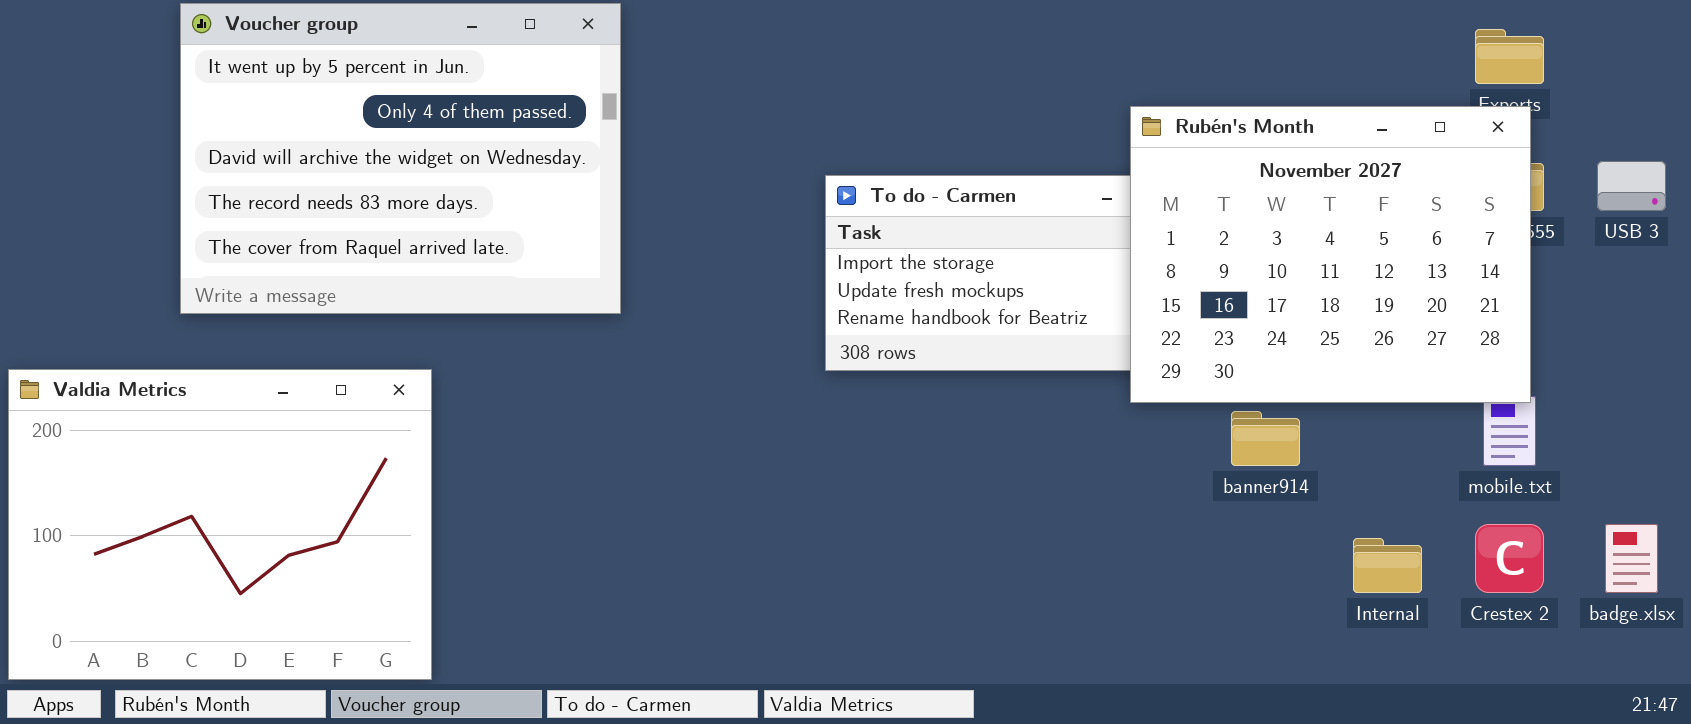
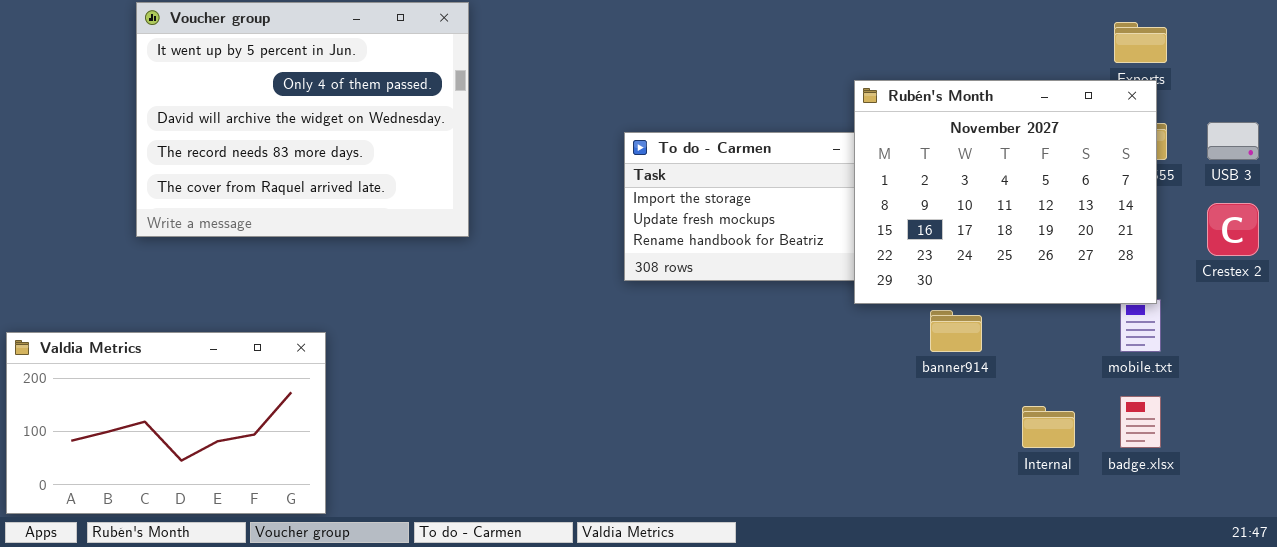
Valdia Metrics: [8,369,432,680] -> [6,332,326,514], resized
Crestex 2: [1475,524,1544,593] -> [1207,203,1259,256], moved
badge.xlsx: [1605,524,1658,593] -> [1120,396,1161,448], moved

